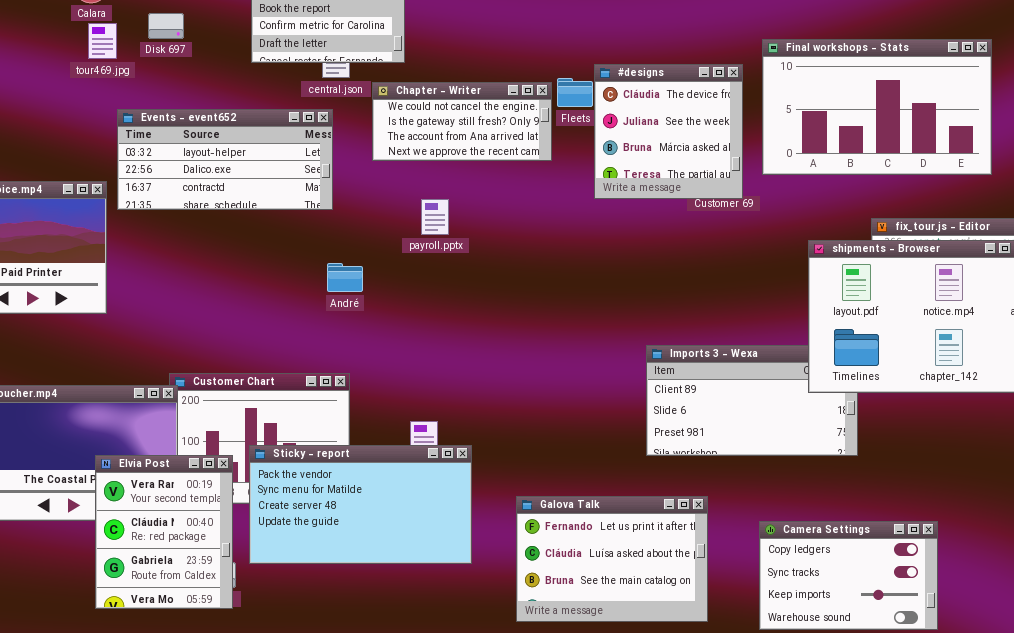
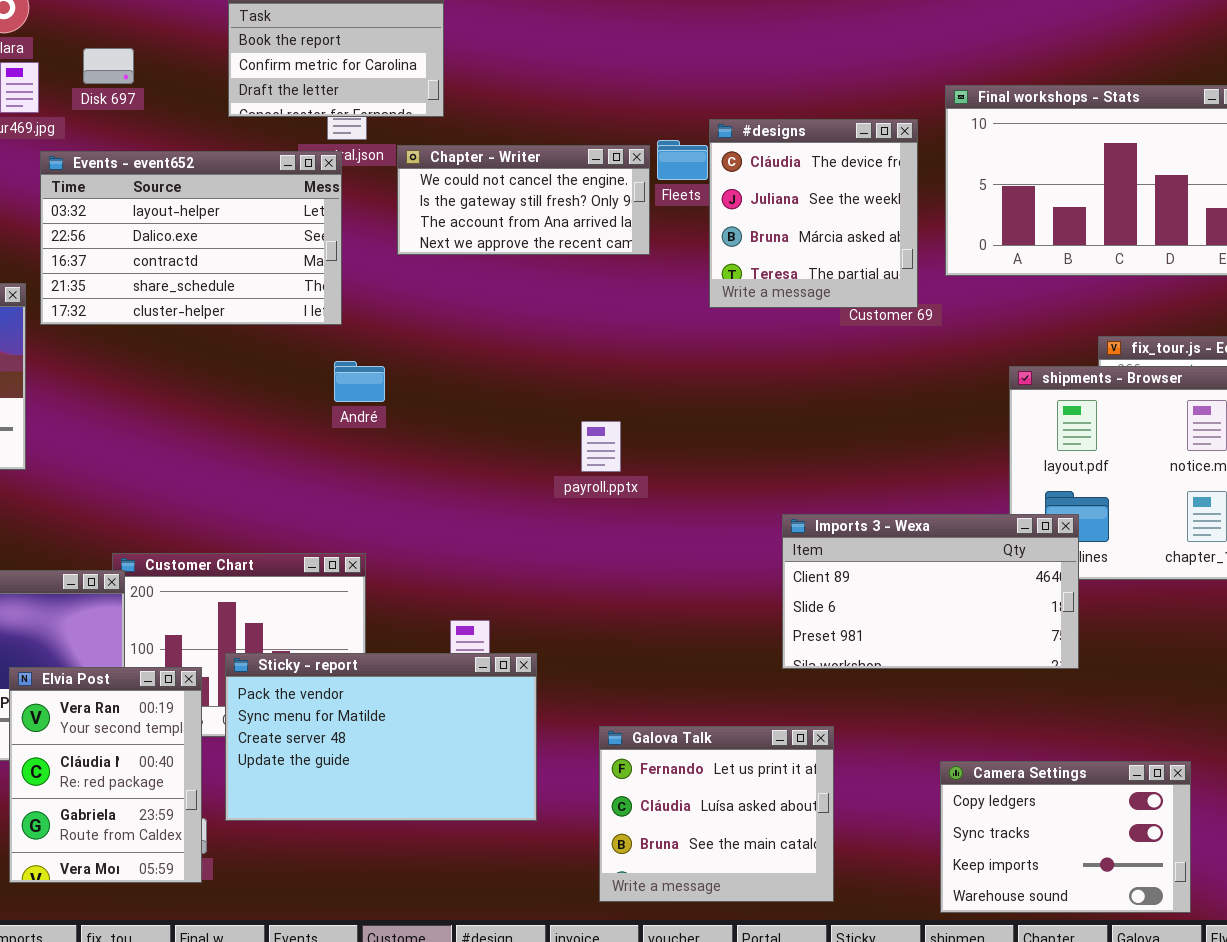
Events - event652: [117,109,333,210] -> [40,151,342,325], resized
payroll.pptx: [421,199,449,235] -> [581,421,621,472], moved
André: [327,263,363,292] -> [334,361,385,402], moved
Imports 3 - Wexa: [646,345,858,456] -> [782,514,1079,669], raised
Galova Talk: [516,496,708,622] -> [599,726,834,902], resized

